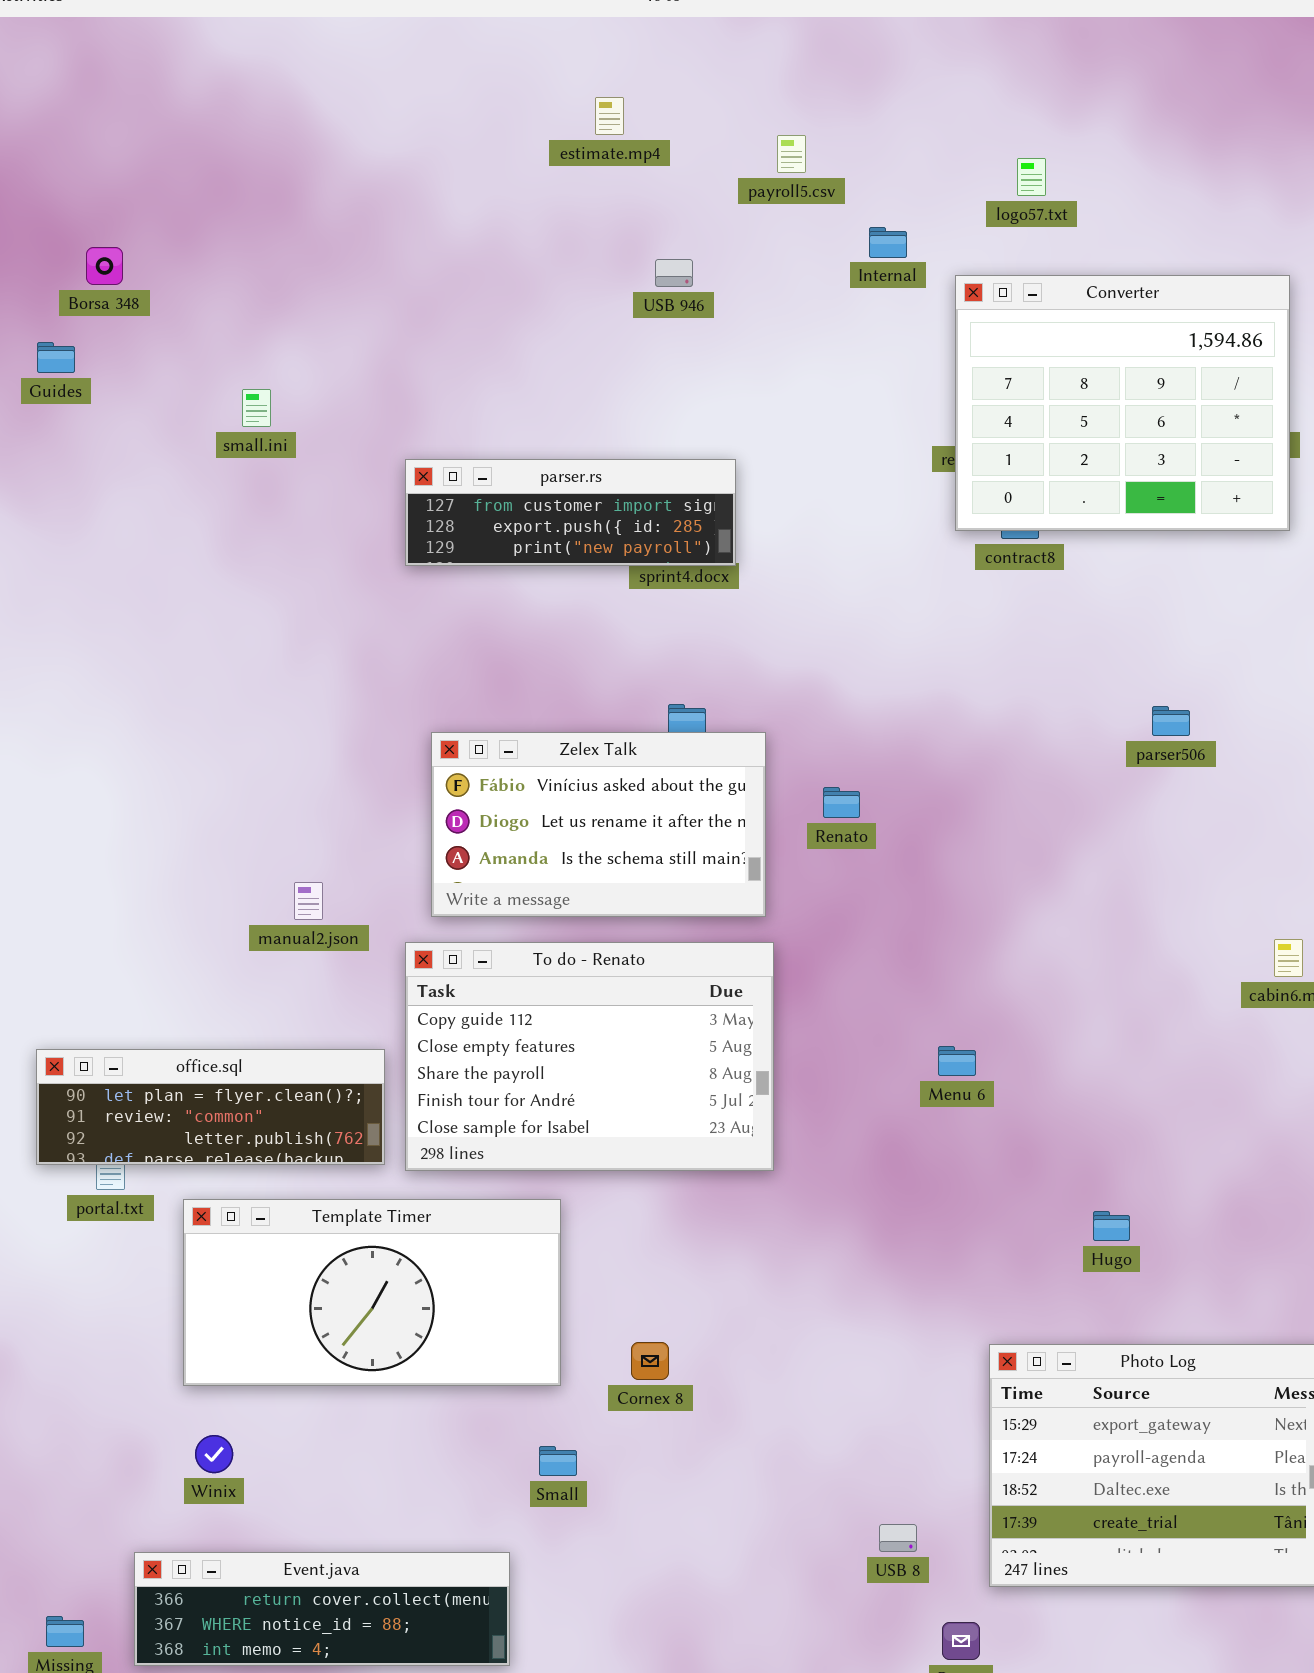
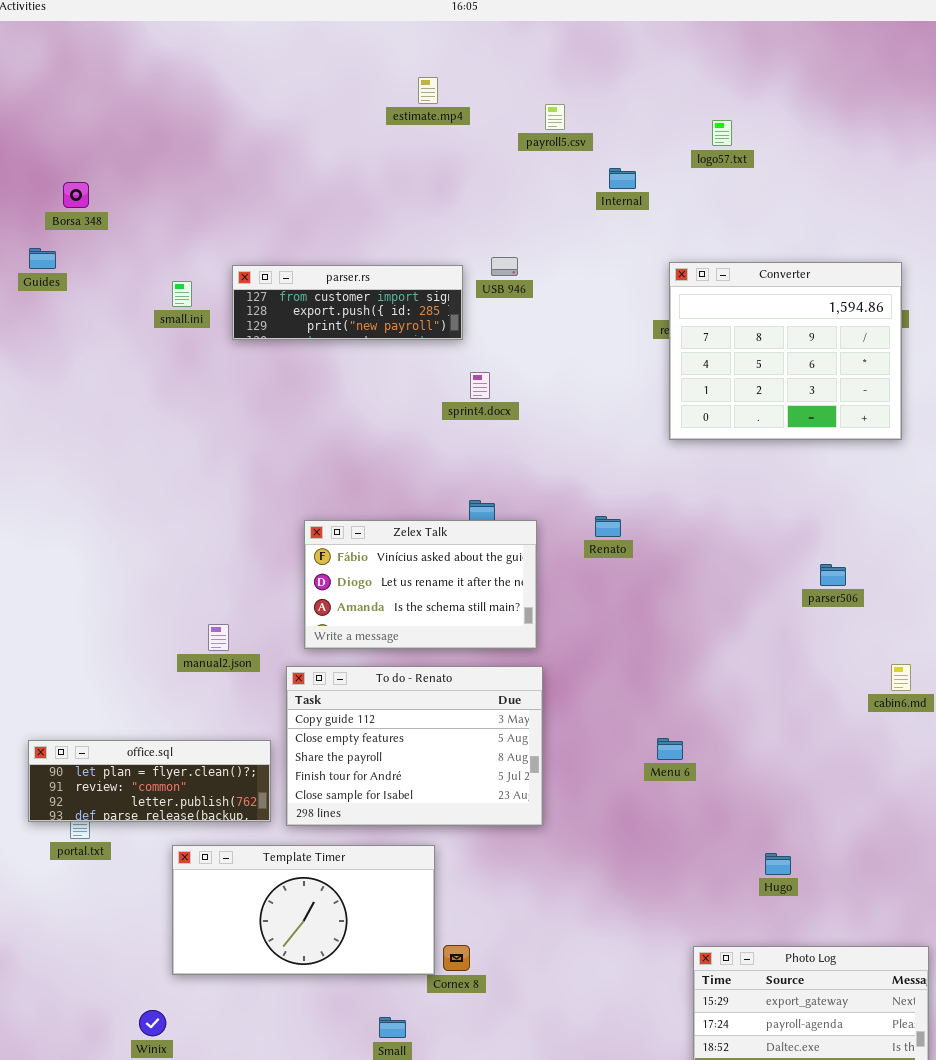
USB 946: [655,259,693,287] -> [491,257,518,276], moved
Converter: [955,275,1290,531] -> [669,262,902,440], moved
parser.rs: [405,459,736,566] -> [232,265,463,340], moved
parser506: [1152,706,1190,736] -> [820,564,846,586], moved
Renato: [823,787,860,818] -> [595,516,621,537], moved
Template Timer: [183,1199,561,1386] -> [172,845,435,975], moved

